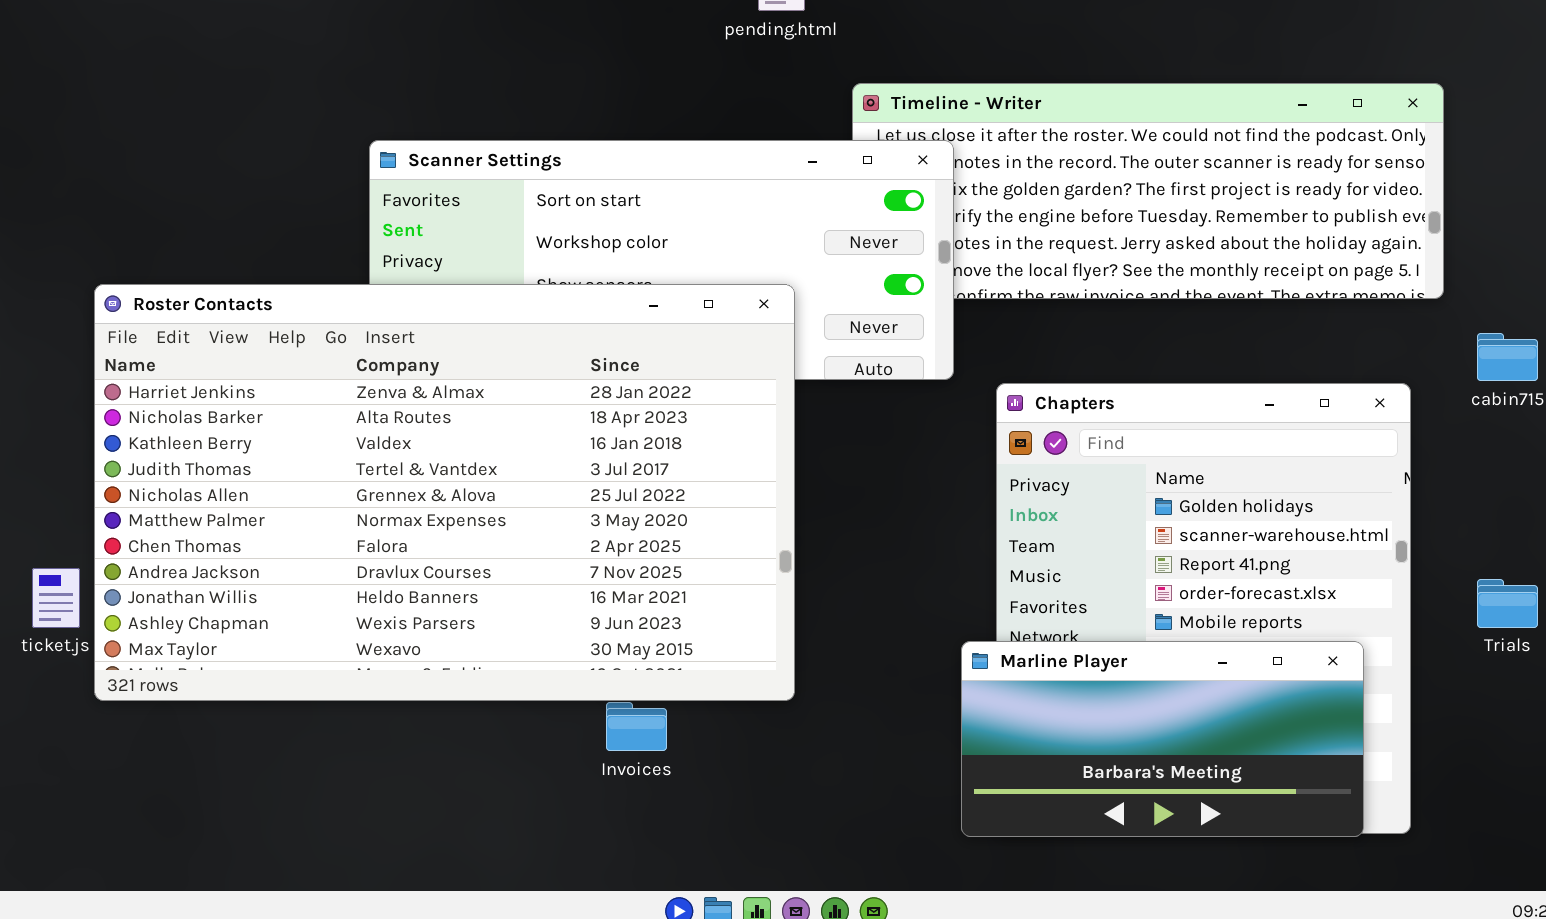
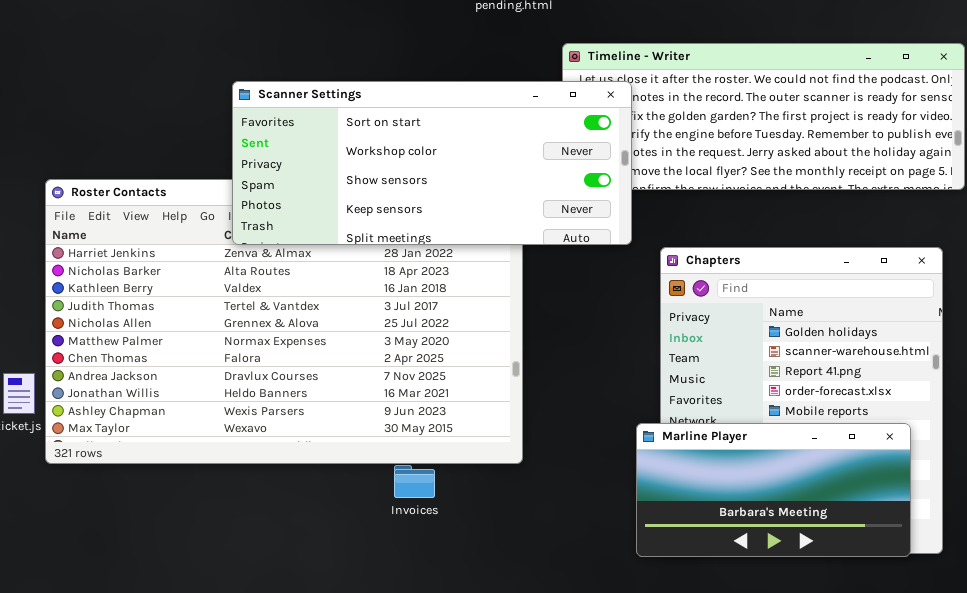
Scanner Settings: [369,140,954,380] -> [232,81,632,245], raised

